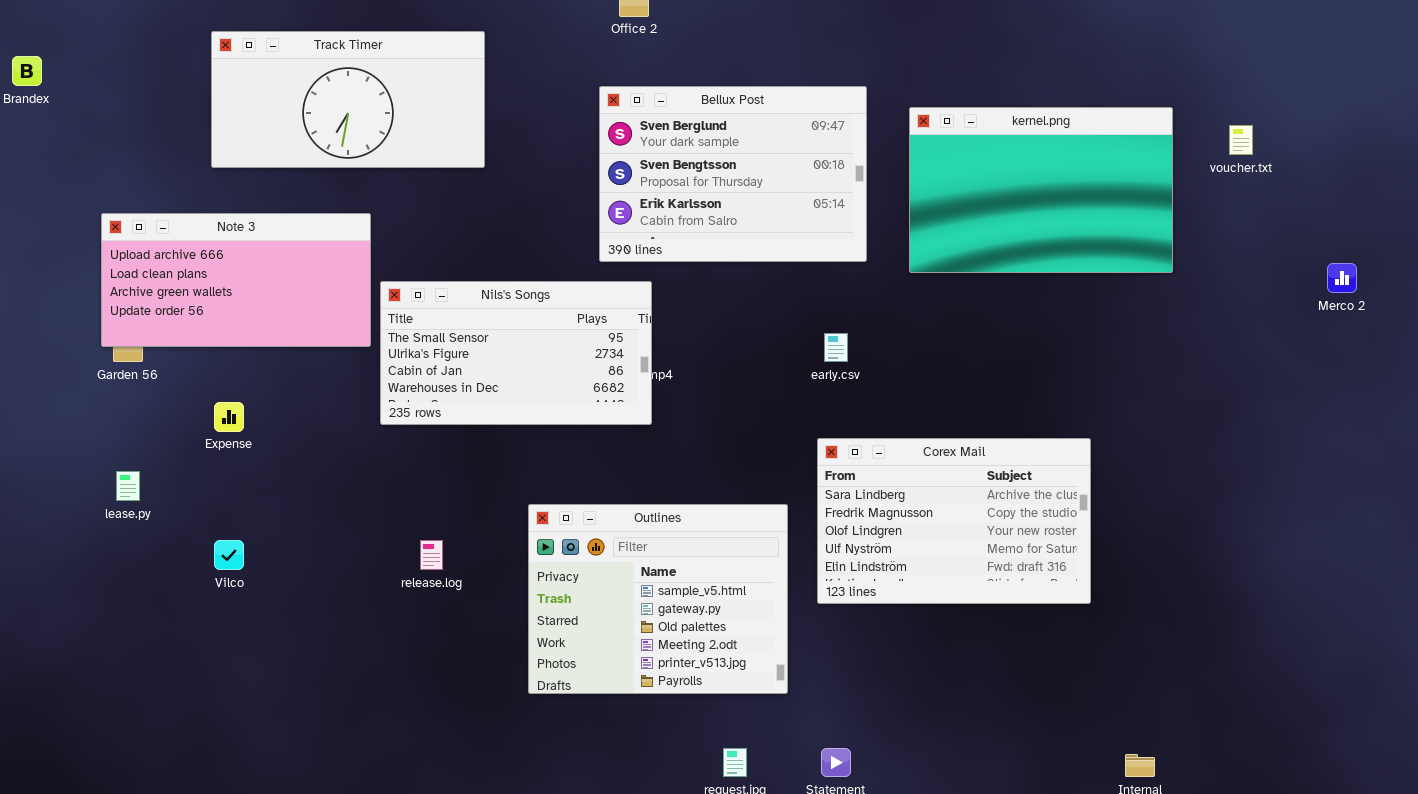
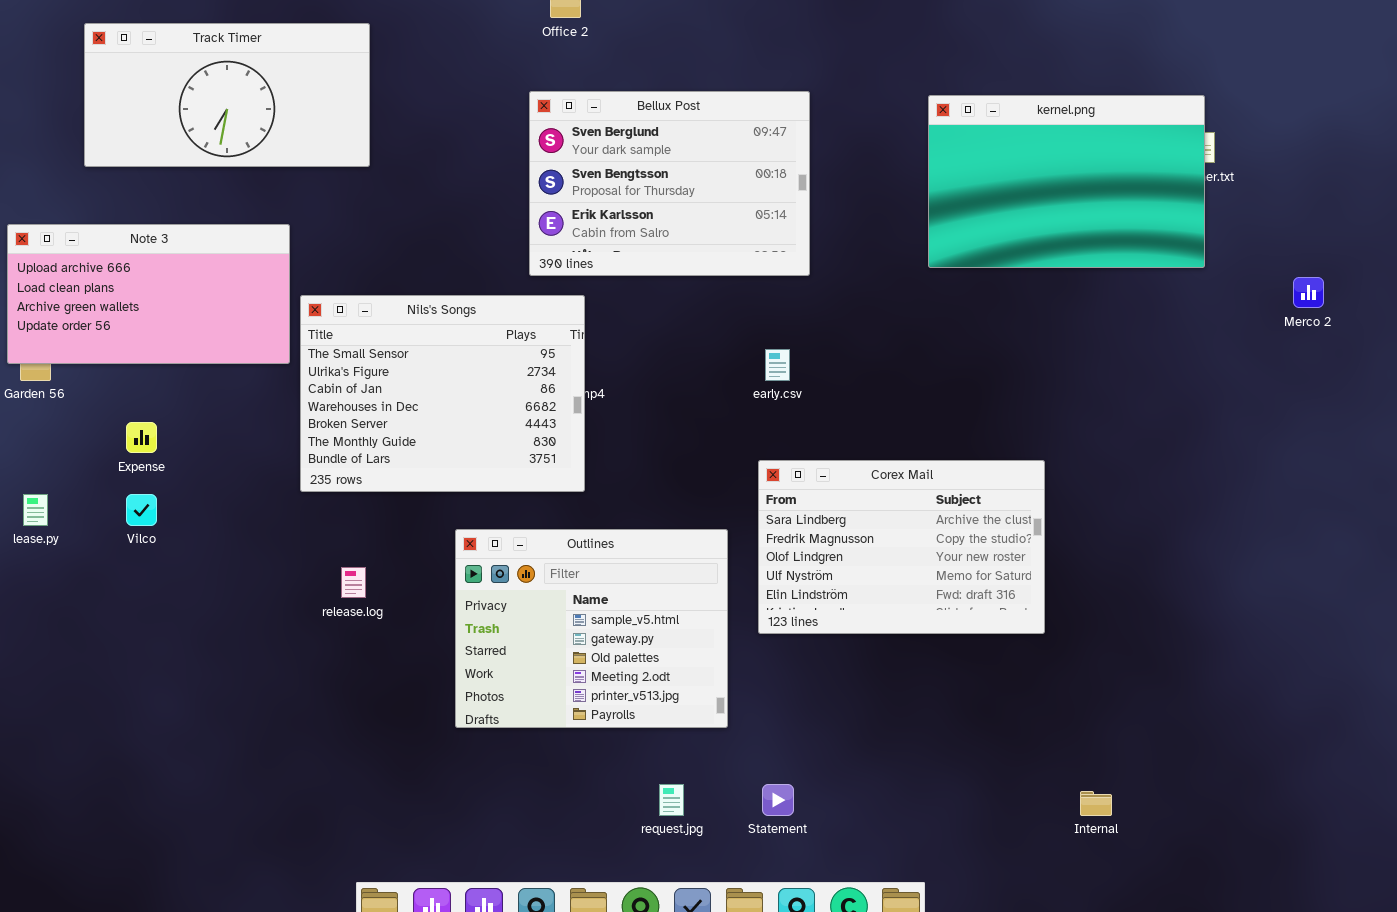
Track Timer: [211,31,485,168] -> [84,23,370,167], moved
kernel.png: [909,107,1173,273] -> [928,95,1205,268], moved
Nils's Songs: [380,281,652,425] -> [300,295,585,492], resized
Vilco: [214,540,244,570] -> [126,494,157,526], moved

